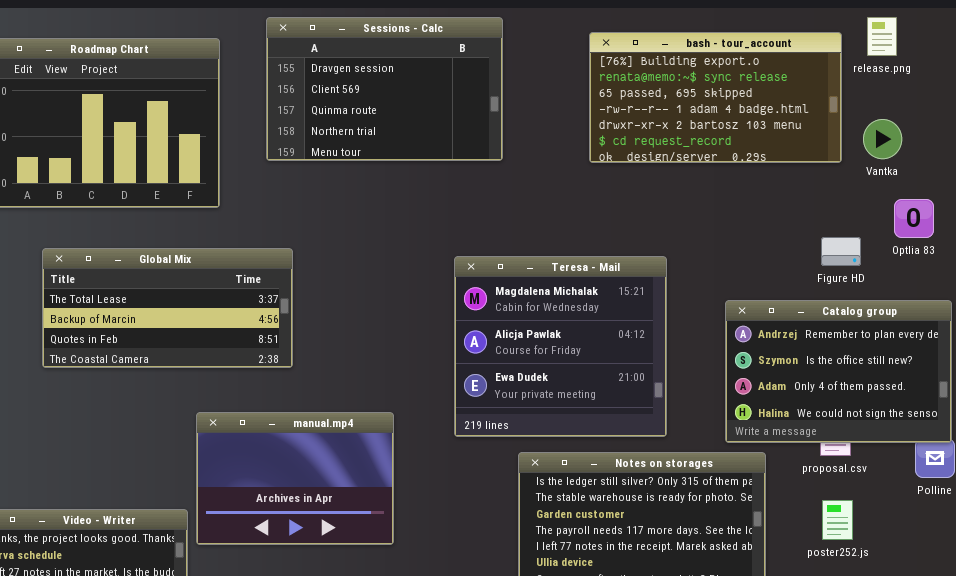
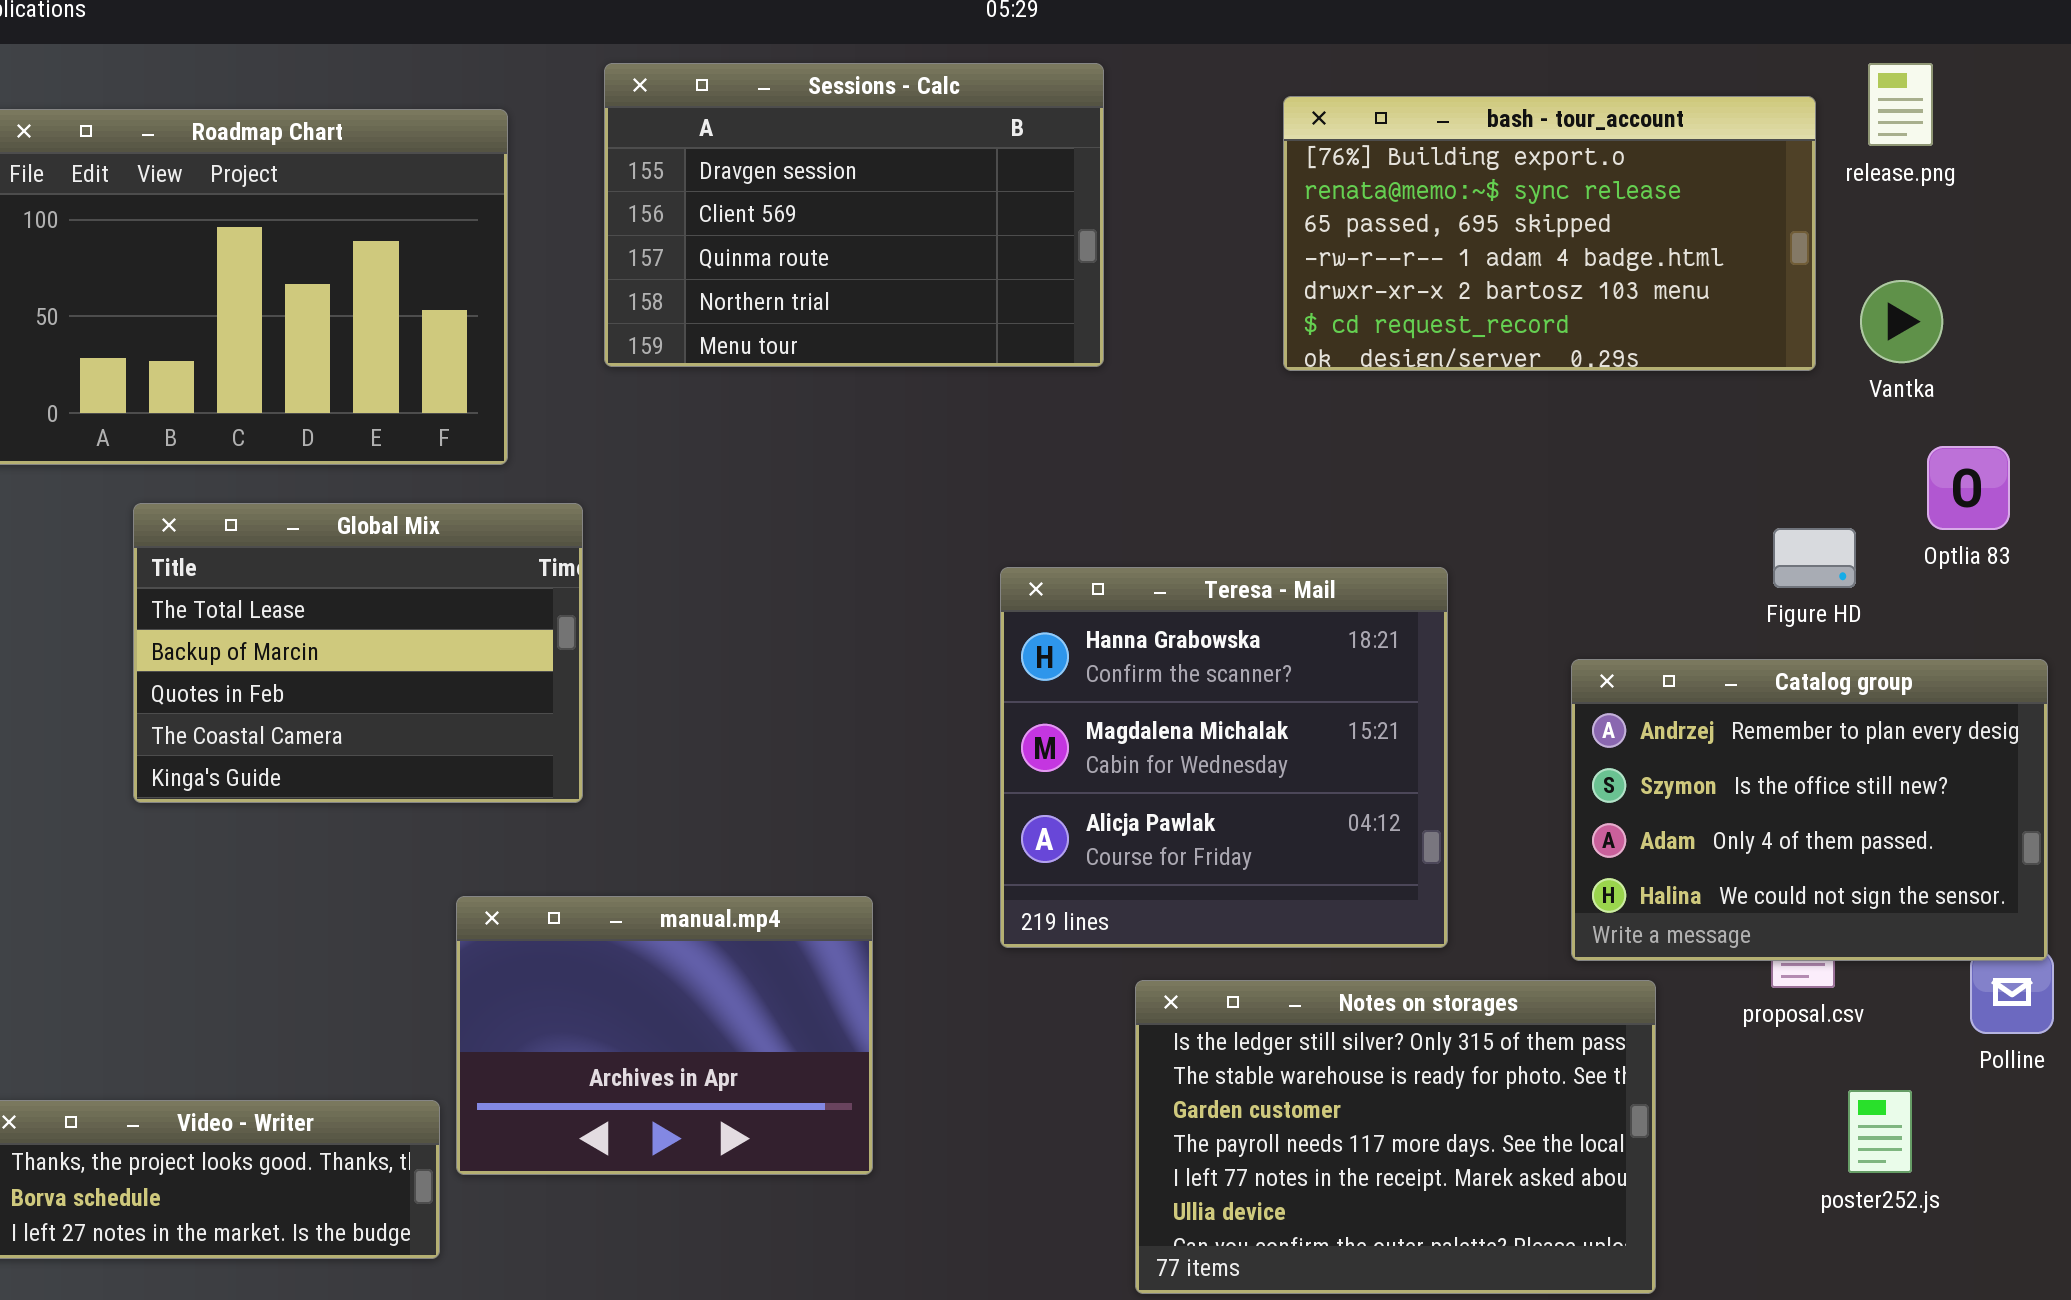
Global Mix: [42,248,293,368] -> [133,503,583,803], resized
Teresa - Mail: [454,256,667,437] -> [1000,567,1448,948], scrolled up 1 row
poster252.js: [822,500,853,540] -> [1848,1090,1912,1173], moved

